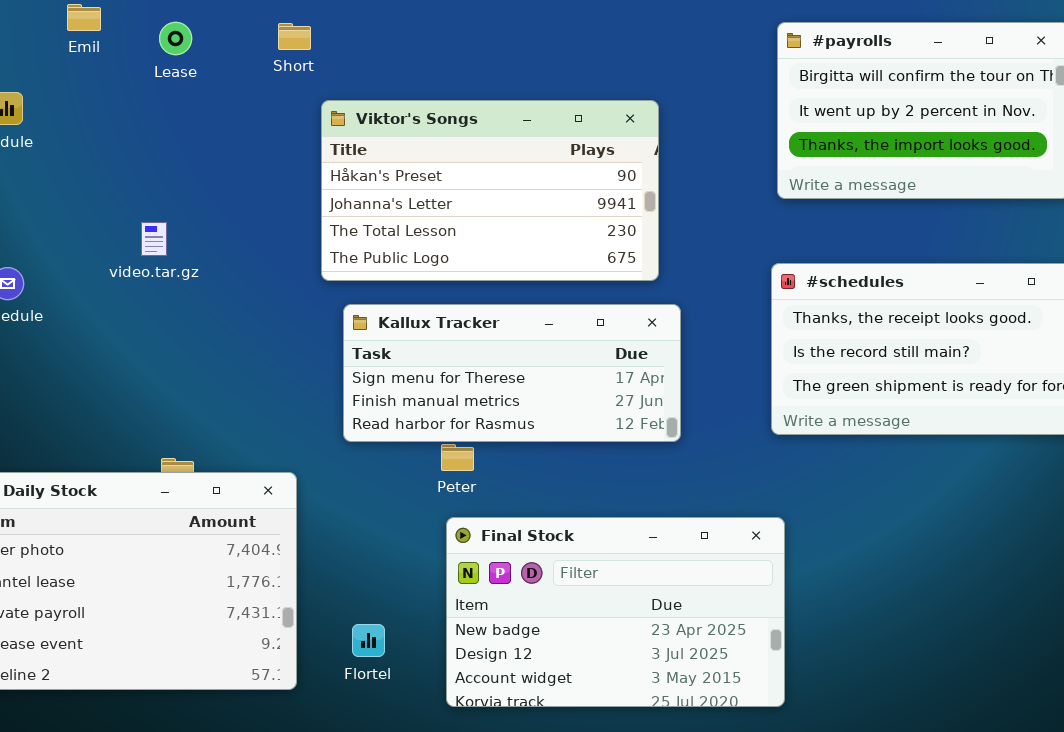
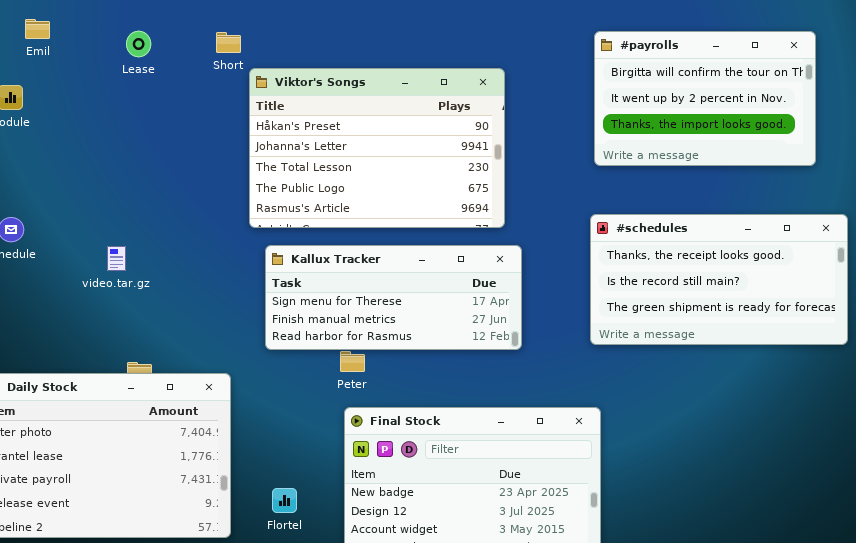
Emil: [67,4,101,31] -> [25,19,50,39], moved
Viktor's Songs: [321,100,659,281] -> [249,68,505,228], resized
video.tar.gz: [141,222,167,256] -> [107,246,126,271], moved

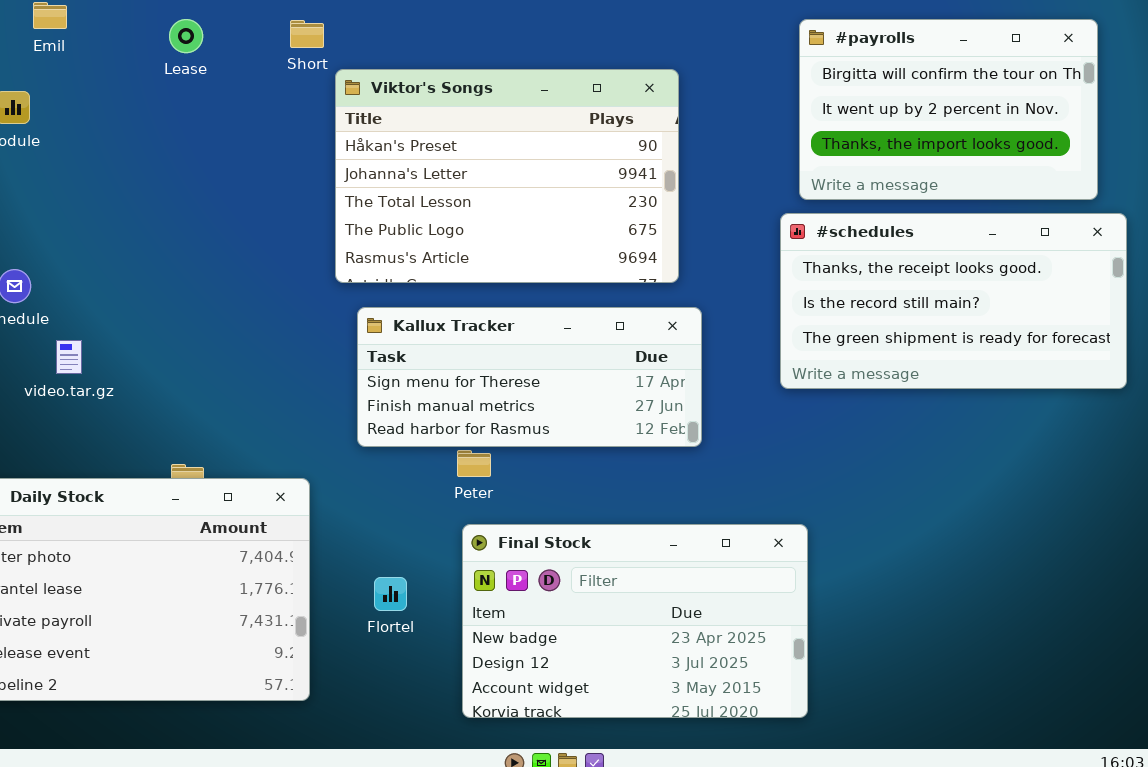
#schedules: [590,214,848,345] -> [780,213,1127,389], moved
video.tar.gz: [107,246,126,271] -> [56,340,82,374], moved
Flortel: [272,488,297,513] -> [374,577,407,611], moved

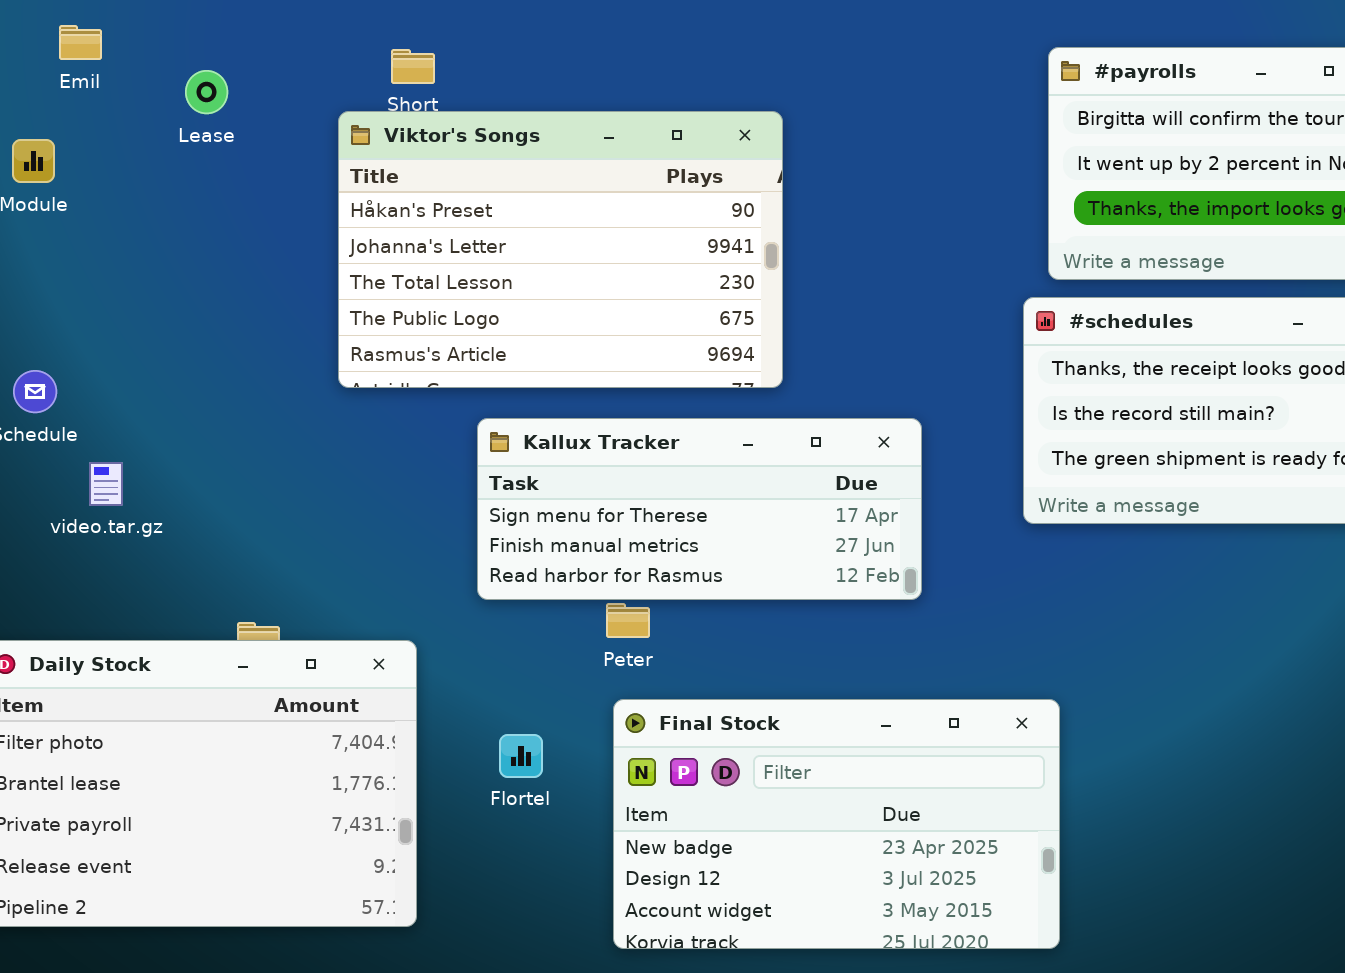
Lease: [169,19,203,53] -> [185,70,228,114], moved
Viktor's Songs: [335,69,679,283] -> [338,111,783,388], moved
Flortel: [374,577,407,611] -> [499,734,543,778], moved

